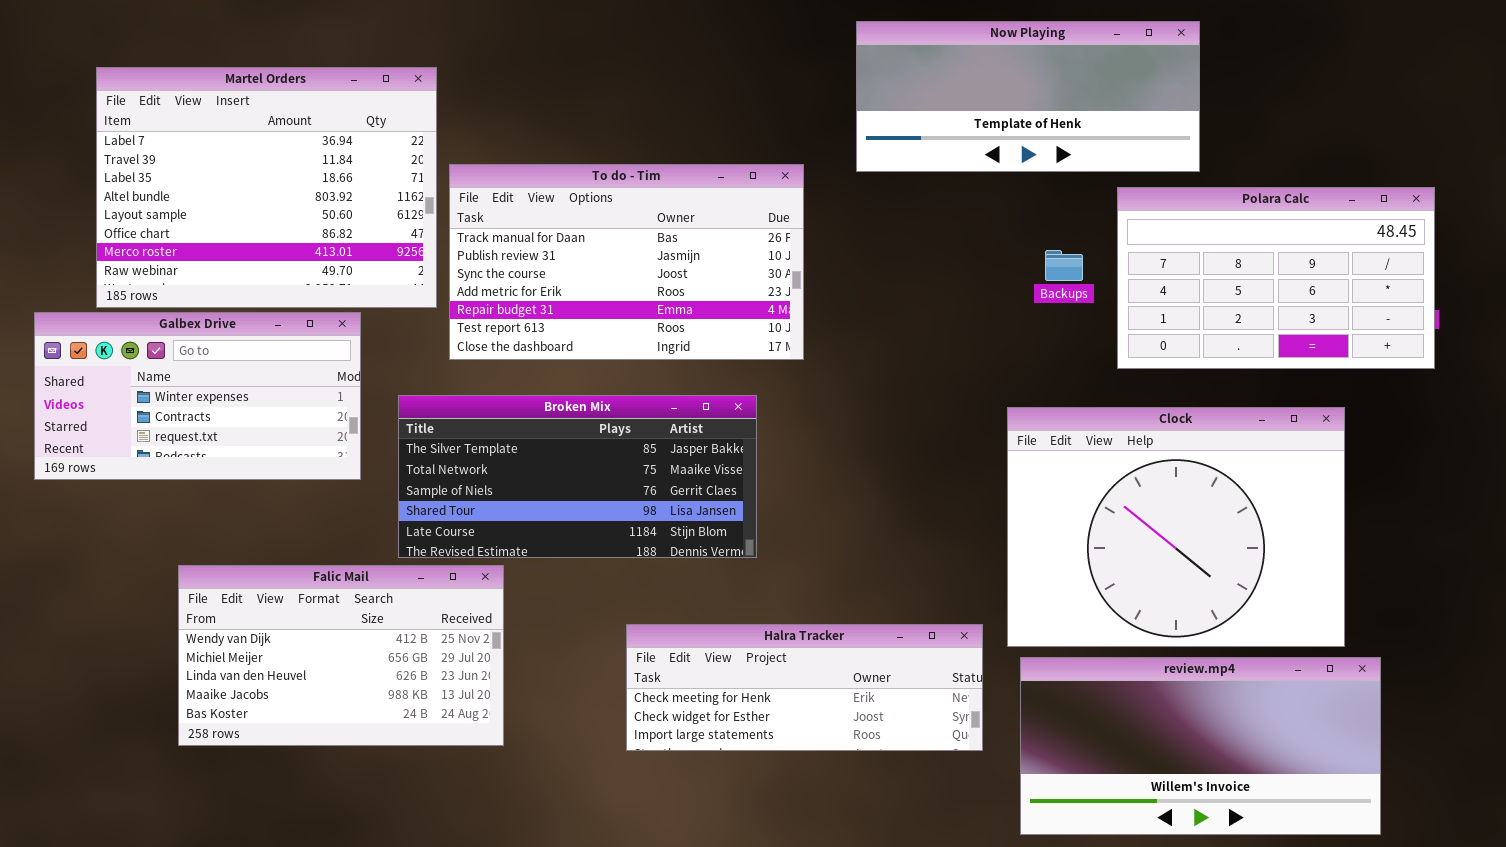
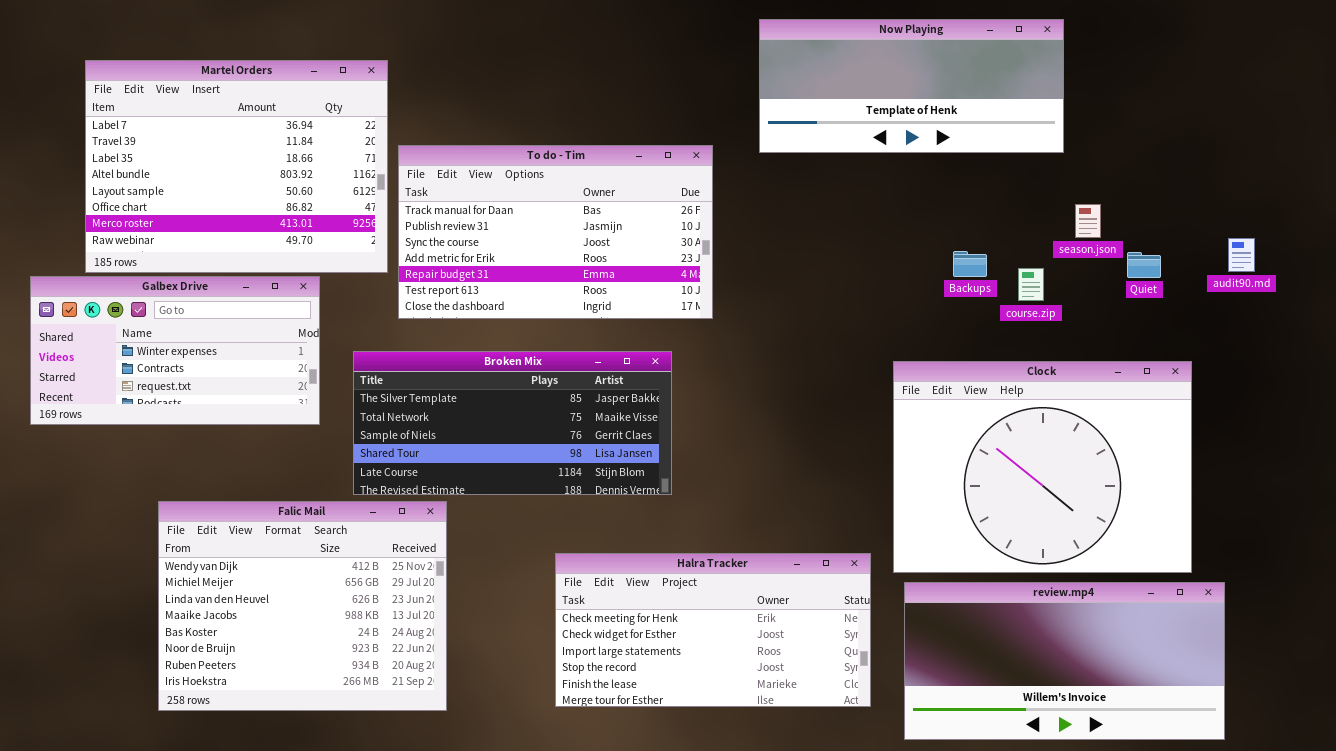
Polara Calc: [1117,187,1435,369] -> none, closed
Backups: [1045,250,1083,281] -> [953,251,987,277], moved
Falic Mail: [178,565,504,746] -> [158,501,447,711], resized
Halra Tracker: [626,624,983,751] -> [555,553,871,707], resized

